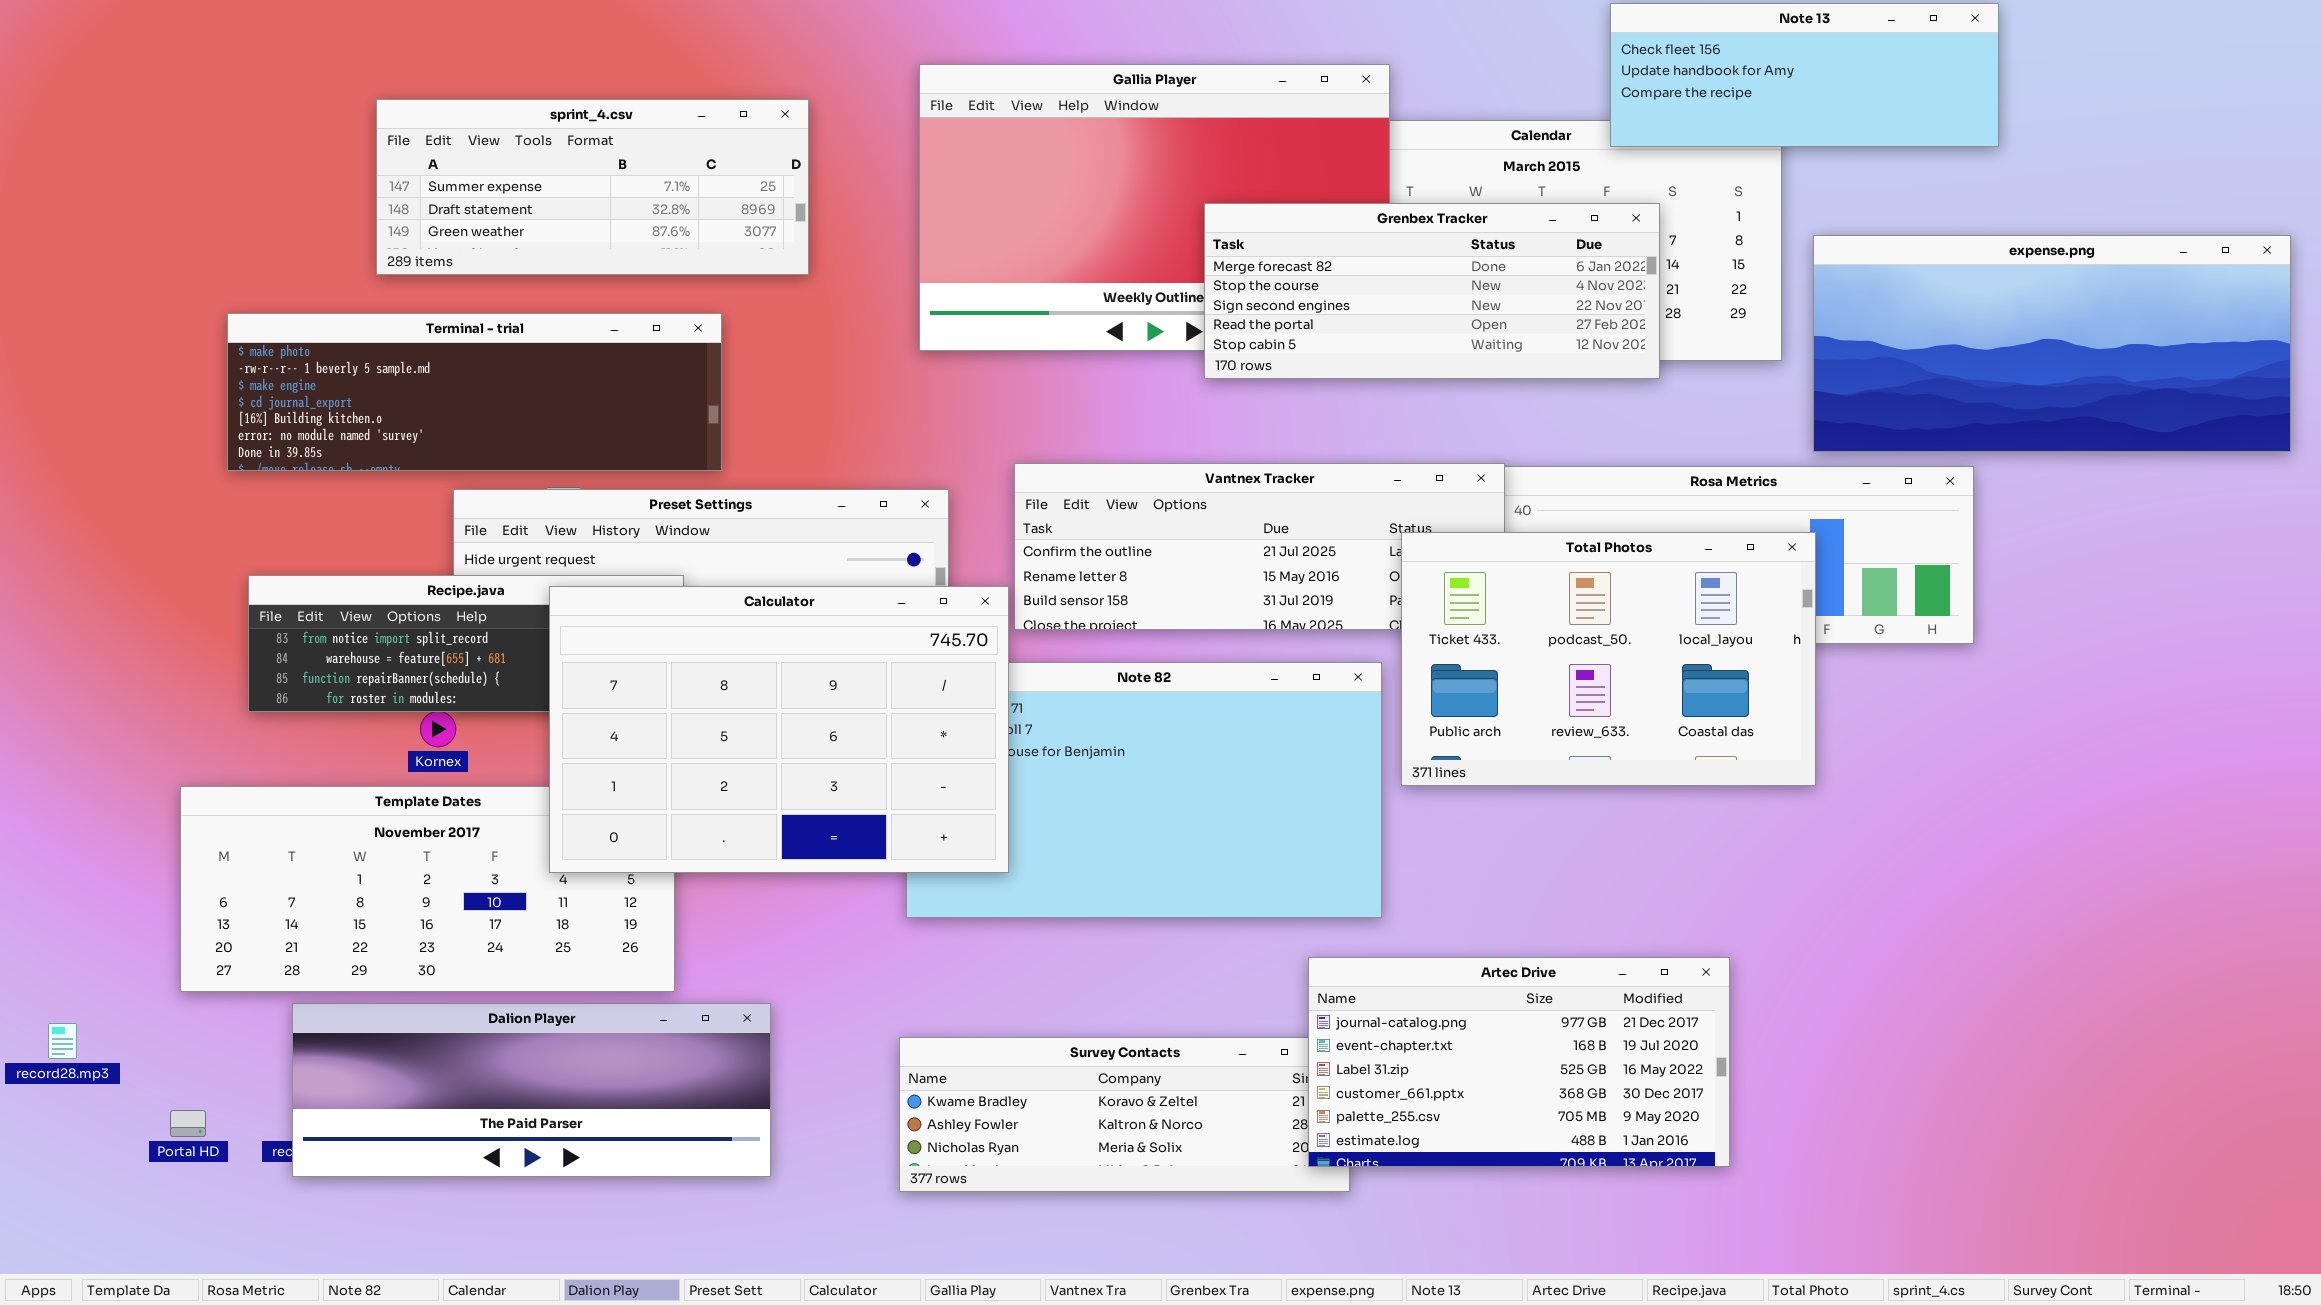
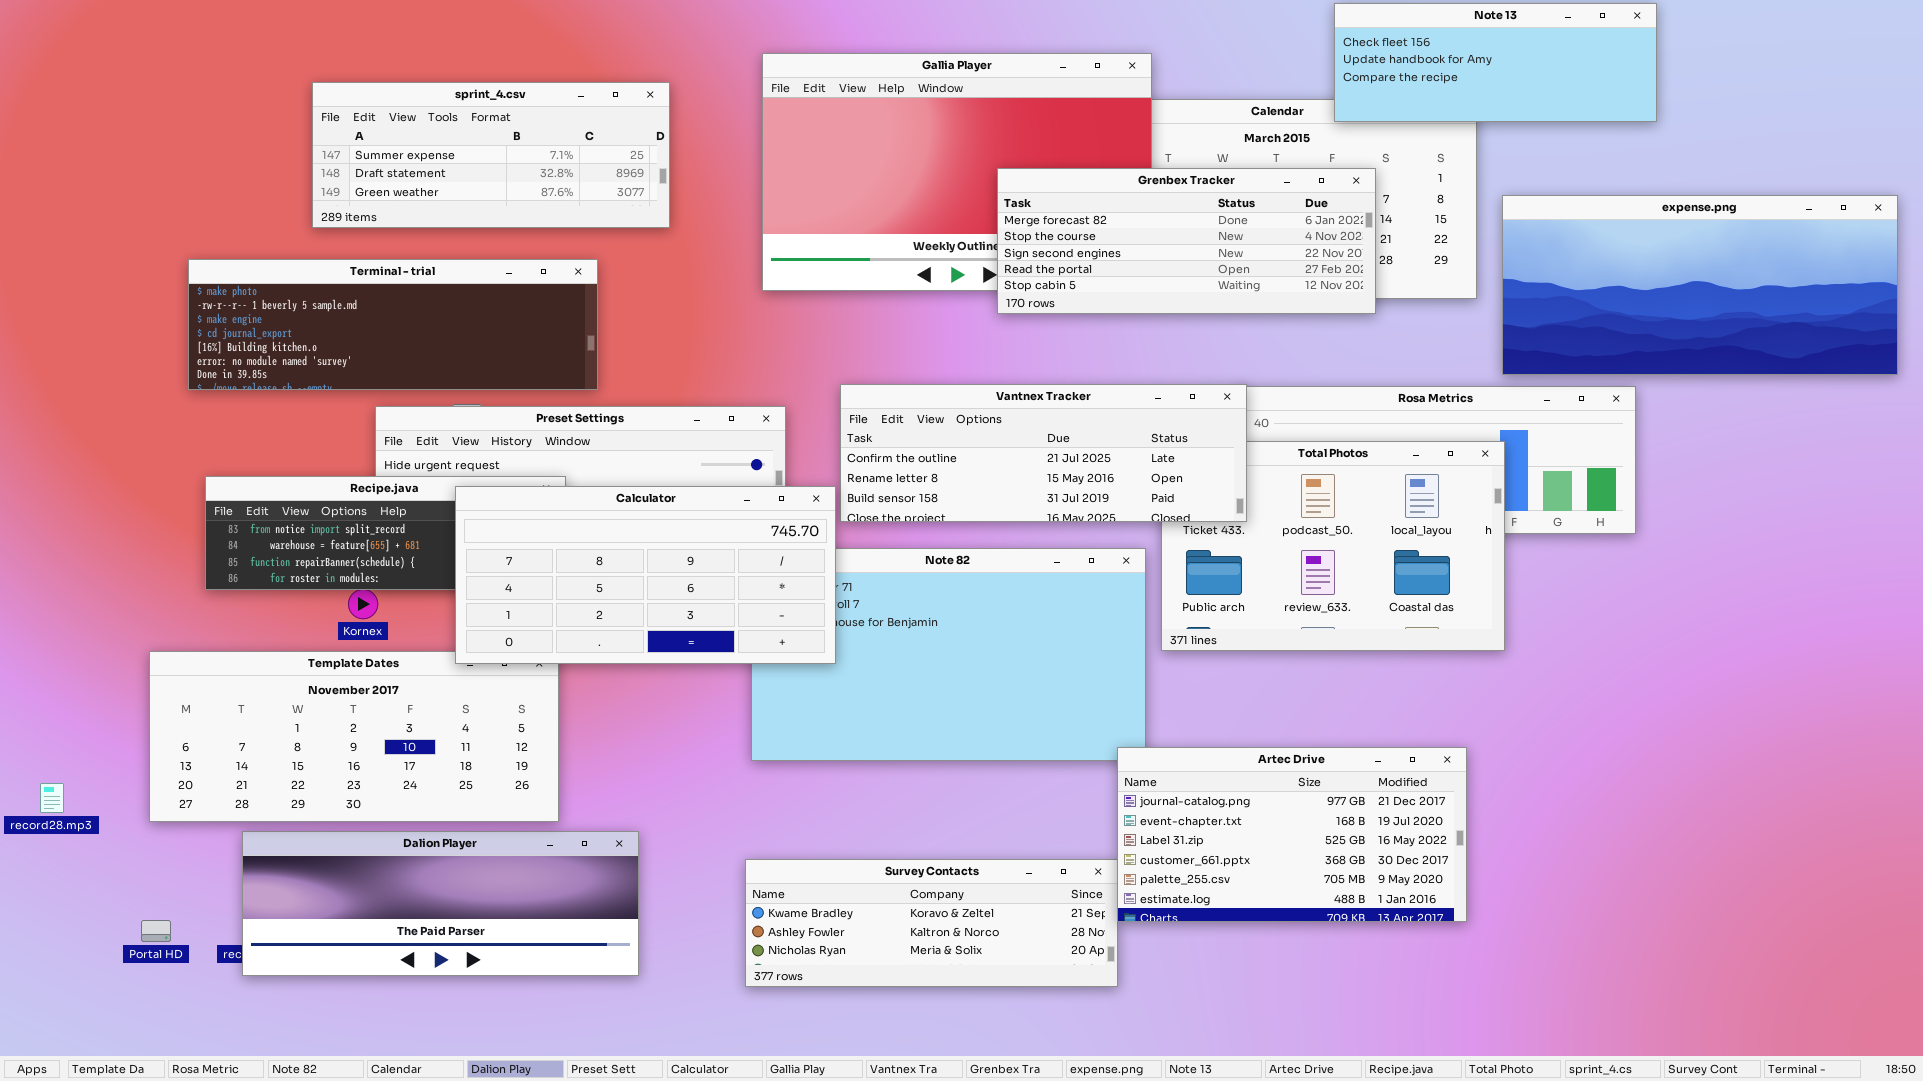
Vantnex Tracker: [1014,463,1505,630] -> [840,384,1247,522], raised
Calculator: [549,586,1009,873] -> [455,486,836,664], resized
Artec Drive: [1308,957,1730,1167] -> [1117,747,1467,922], moved
record28.mp3: [48,1023,77,1059] -> [40,783,64,813], moved

